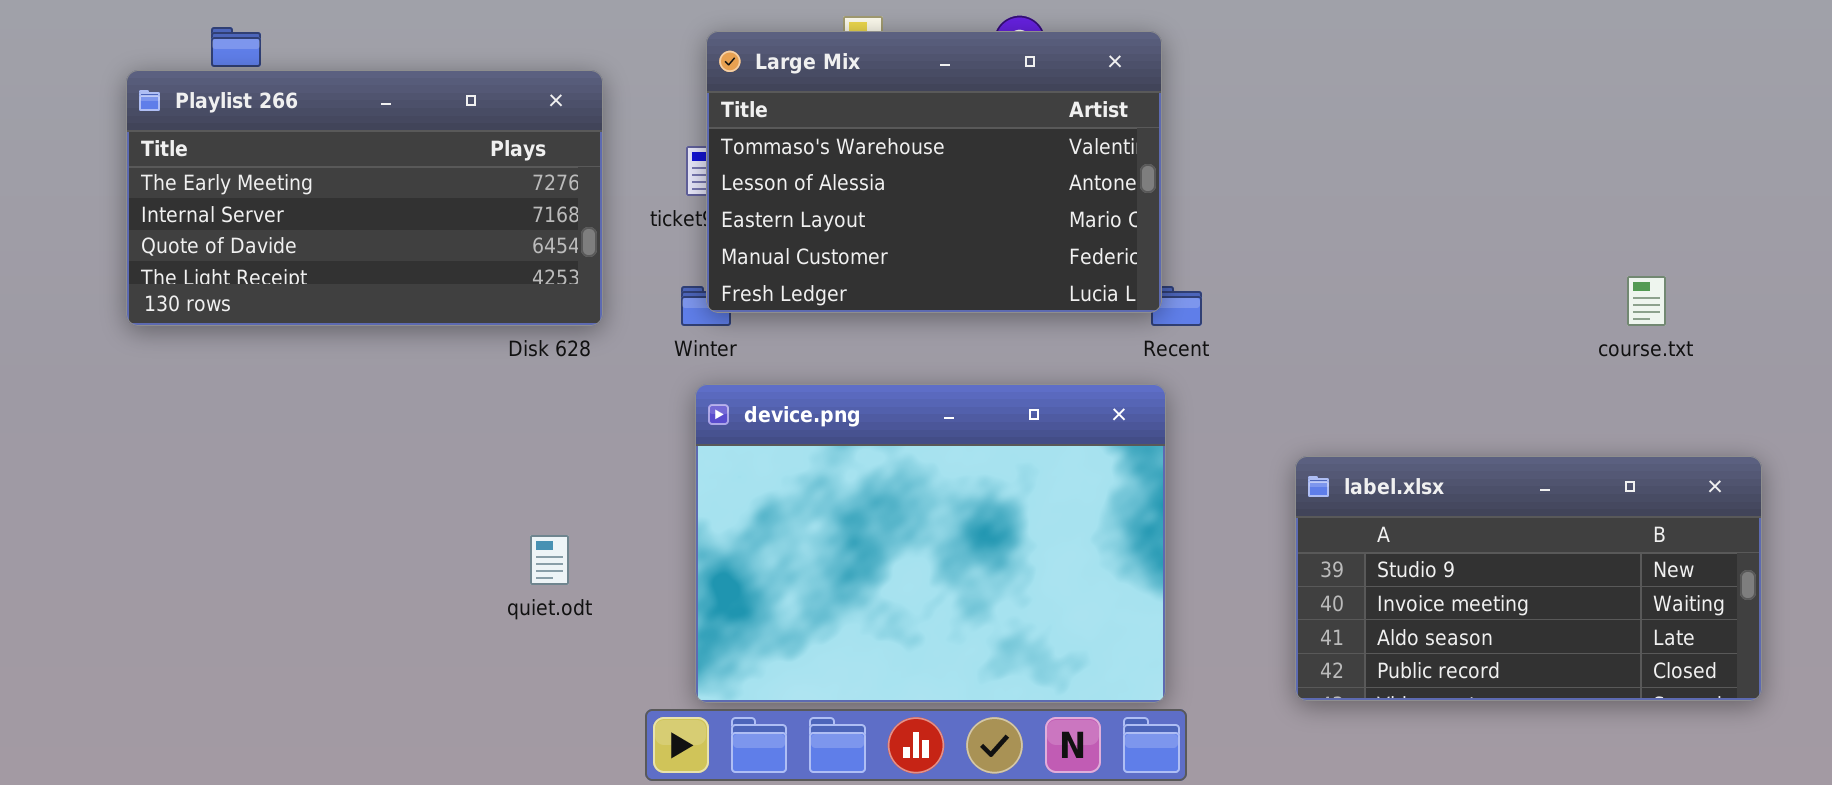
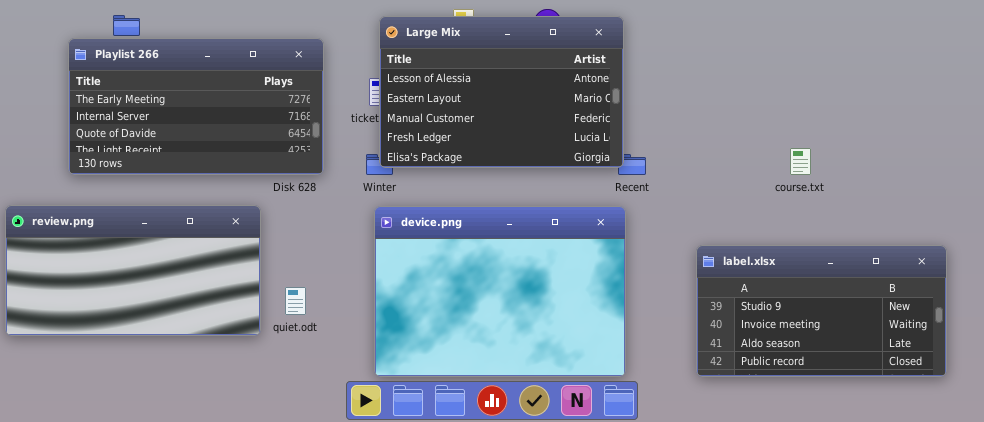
Large Mix: [706,31,1162,313] -> [379,16,624,168], scrolled down 1 row
course.txt: [1627,276,1666,326] -> [790,148,811,175], moved
review.png: none -> [5,205,261,336], opened

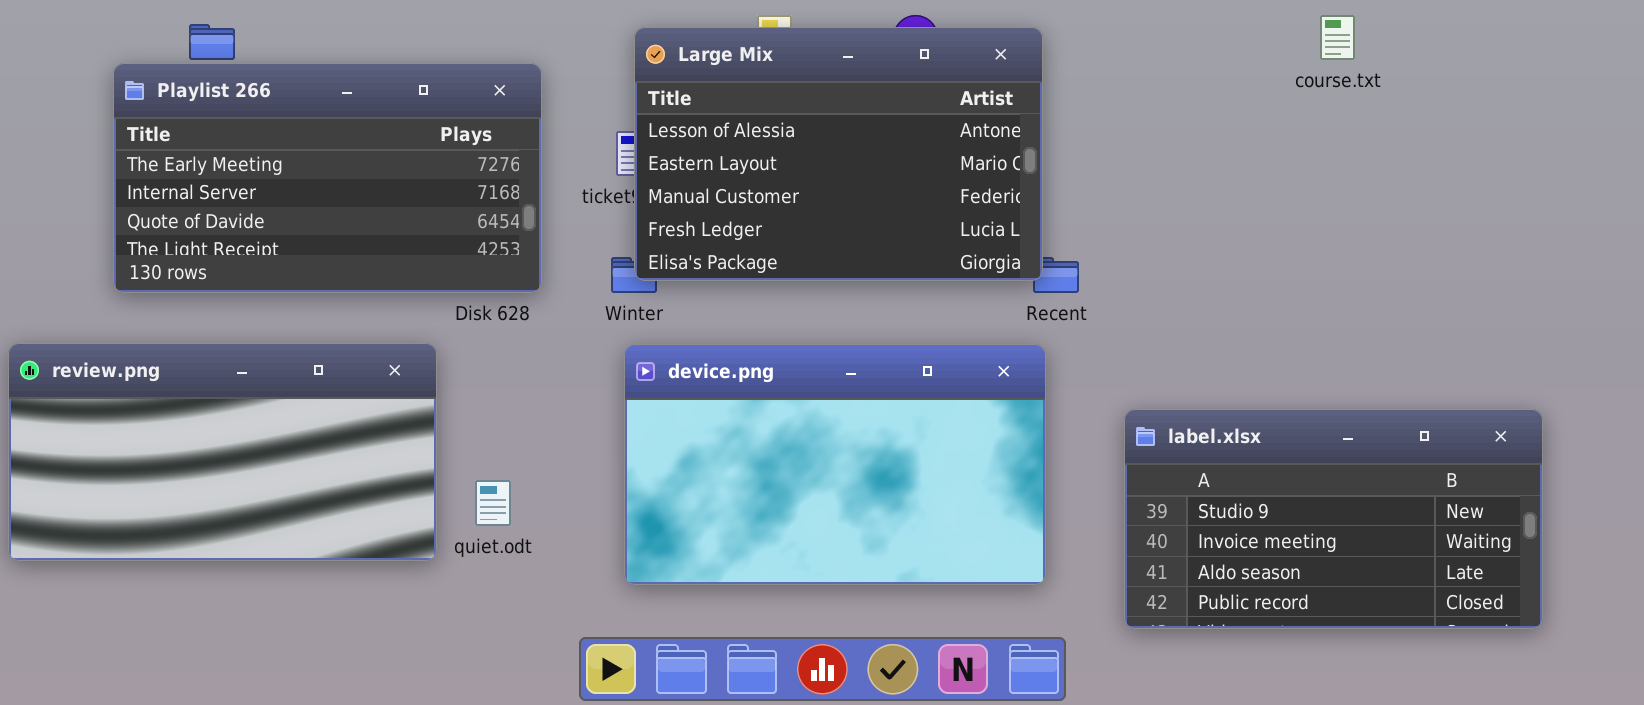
course.txt: [790,148,811,175] -> [1320,15,1355,60], moved
device.png: [374,206,626,377] -> [624,344,1046,585], resized
label.xlsx: [696,245,947,377] -> [1124,409,1543,629], moved

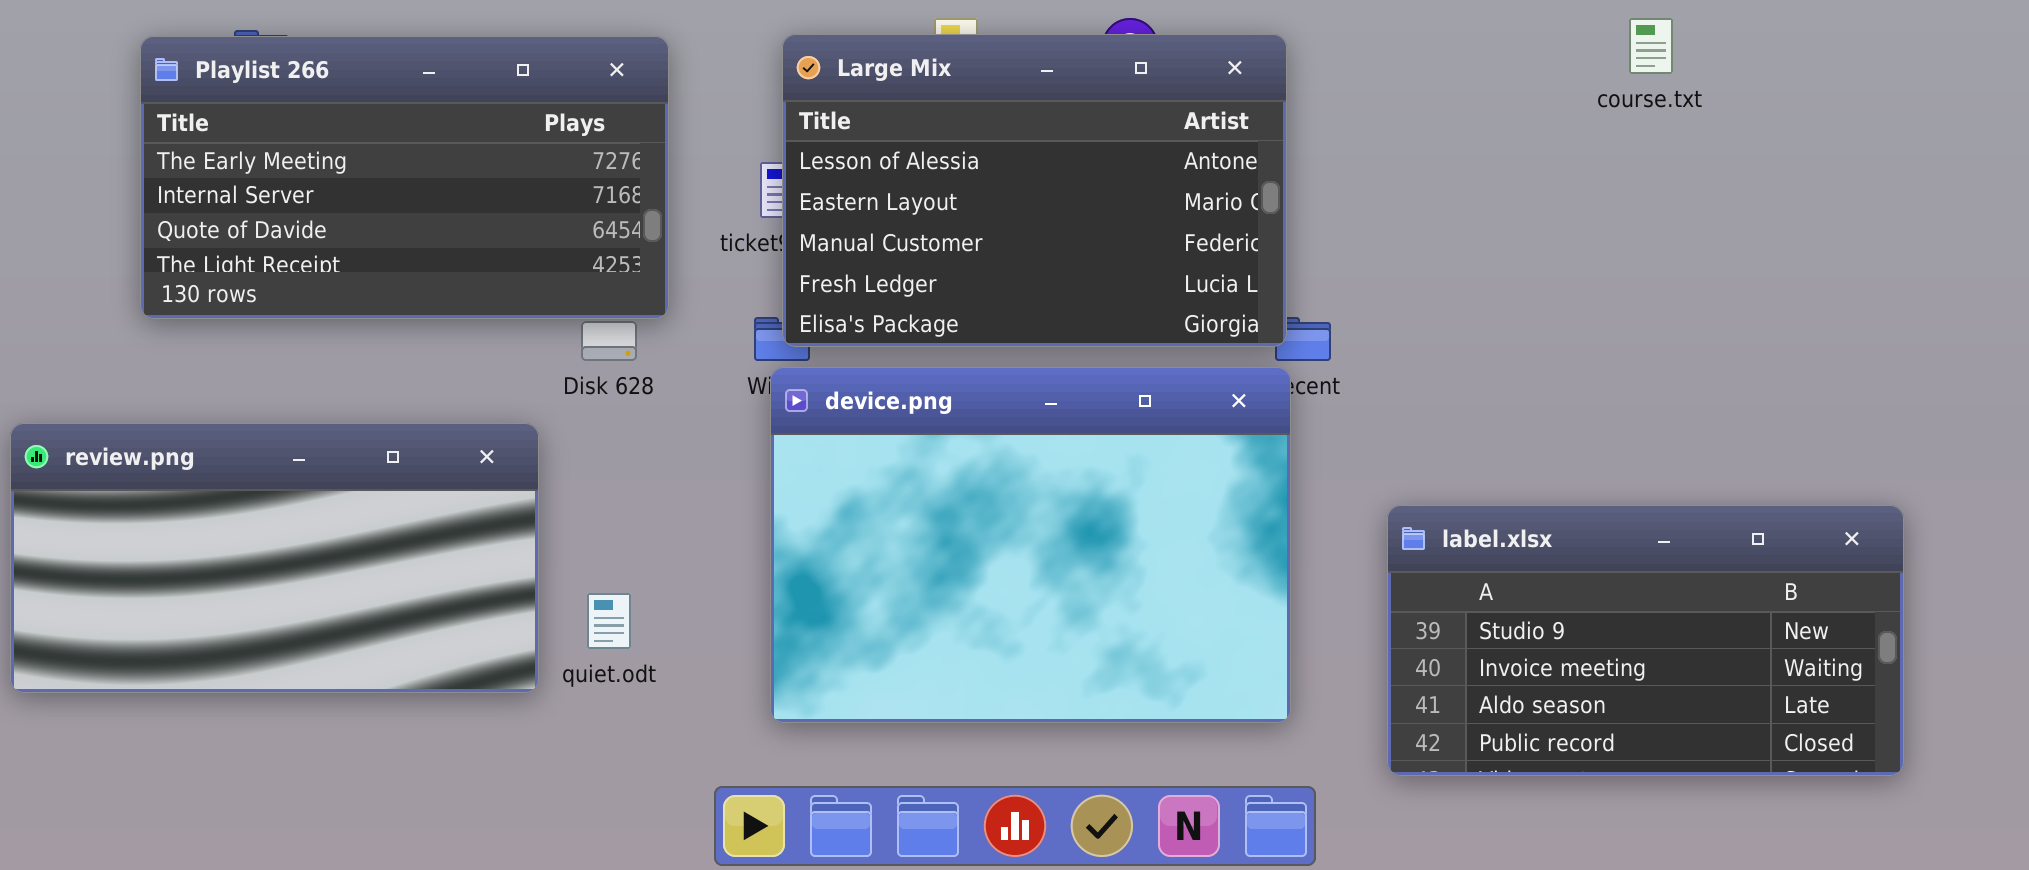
Playlist 266: [113,63,542,293] -> [140,36,669,319], moved
device.png: [624,344,1046,585] -> [770,367,1291,723], resized

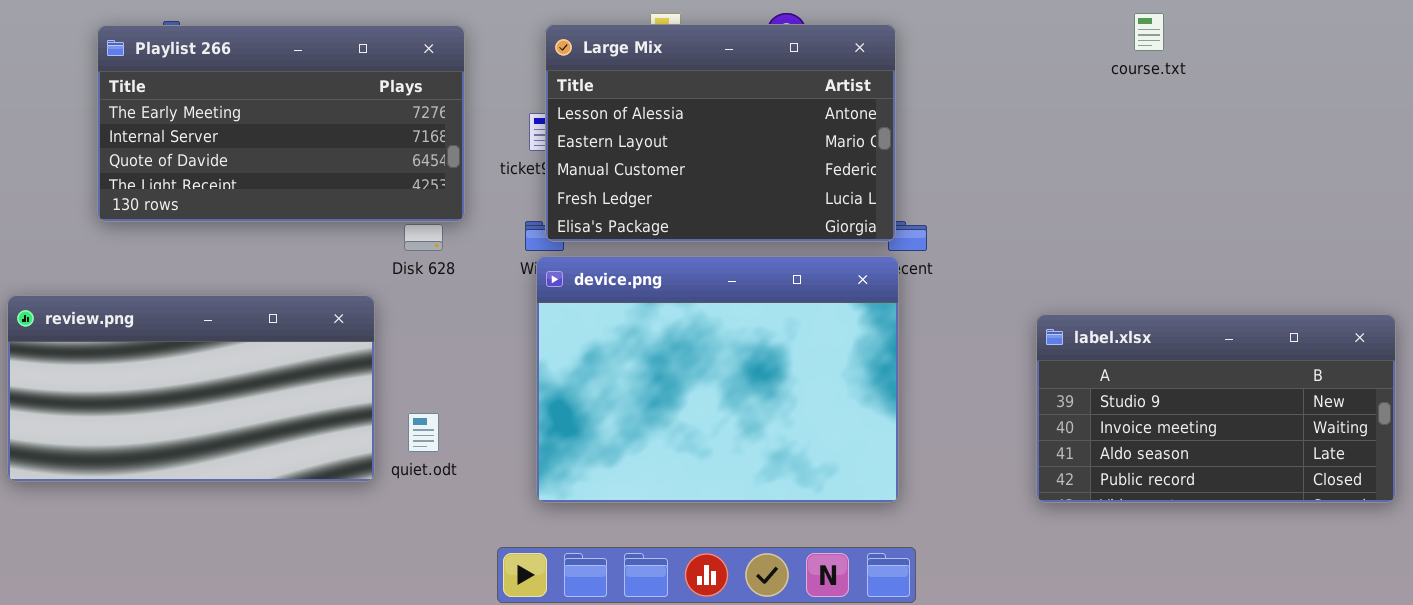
label.xlsx: [1387,505,1904,776] -> [1036,314,1396,503], moved

